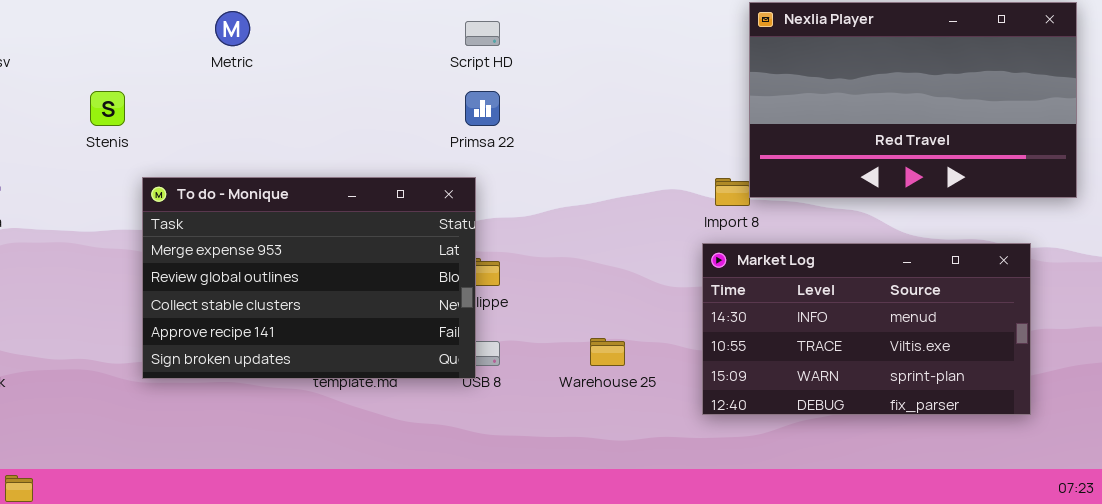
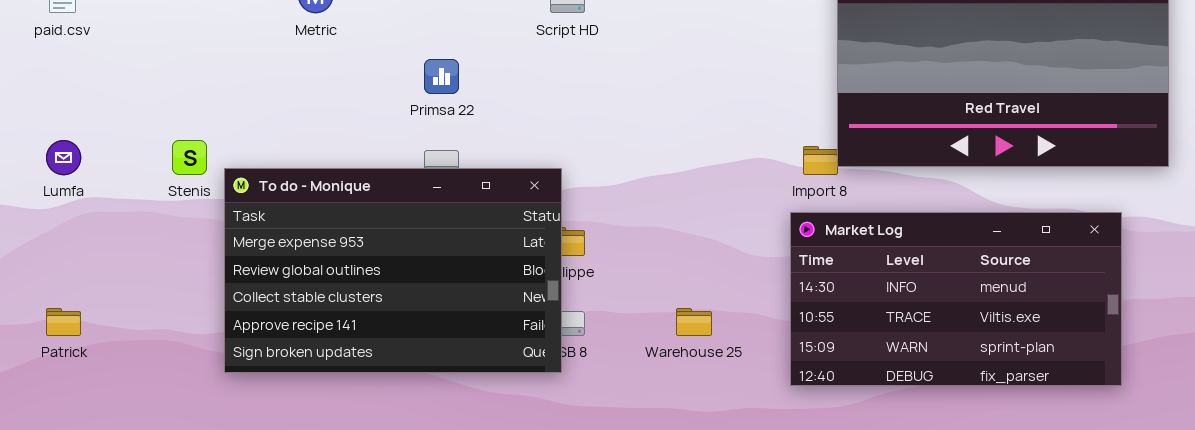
Stenis: [90,91,125,126] -> [172,140,207,175], moved
Primsa 22: [465,91,500,126] -> [424,59,459,94], moved
To do - Monique: [142,177,476,379] -> [224,168,562,373], moved

